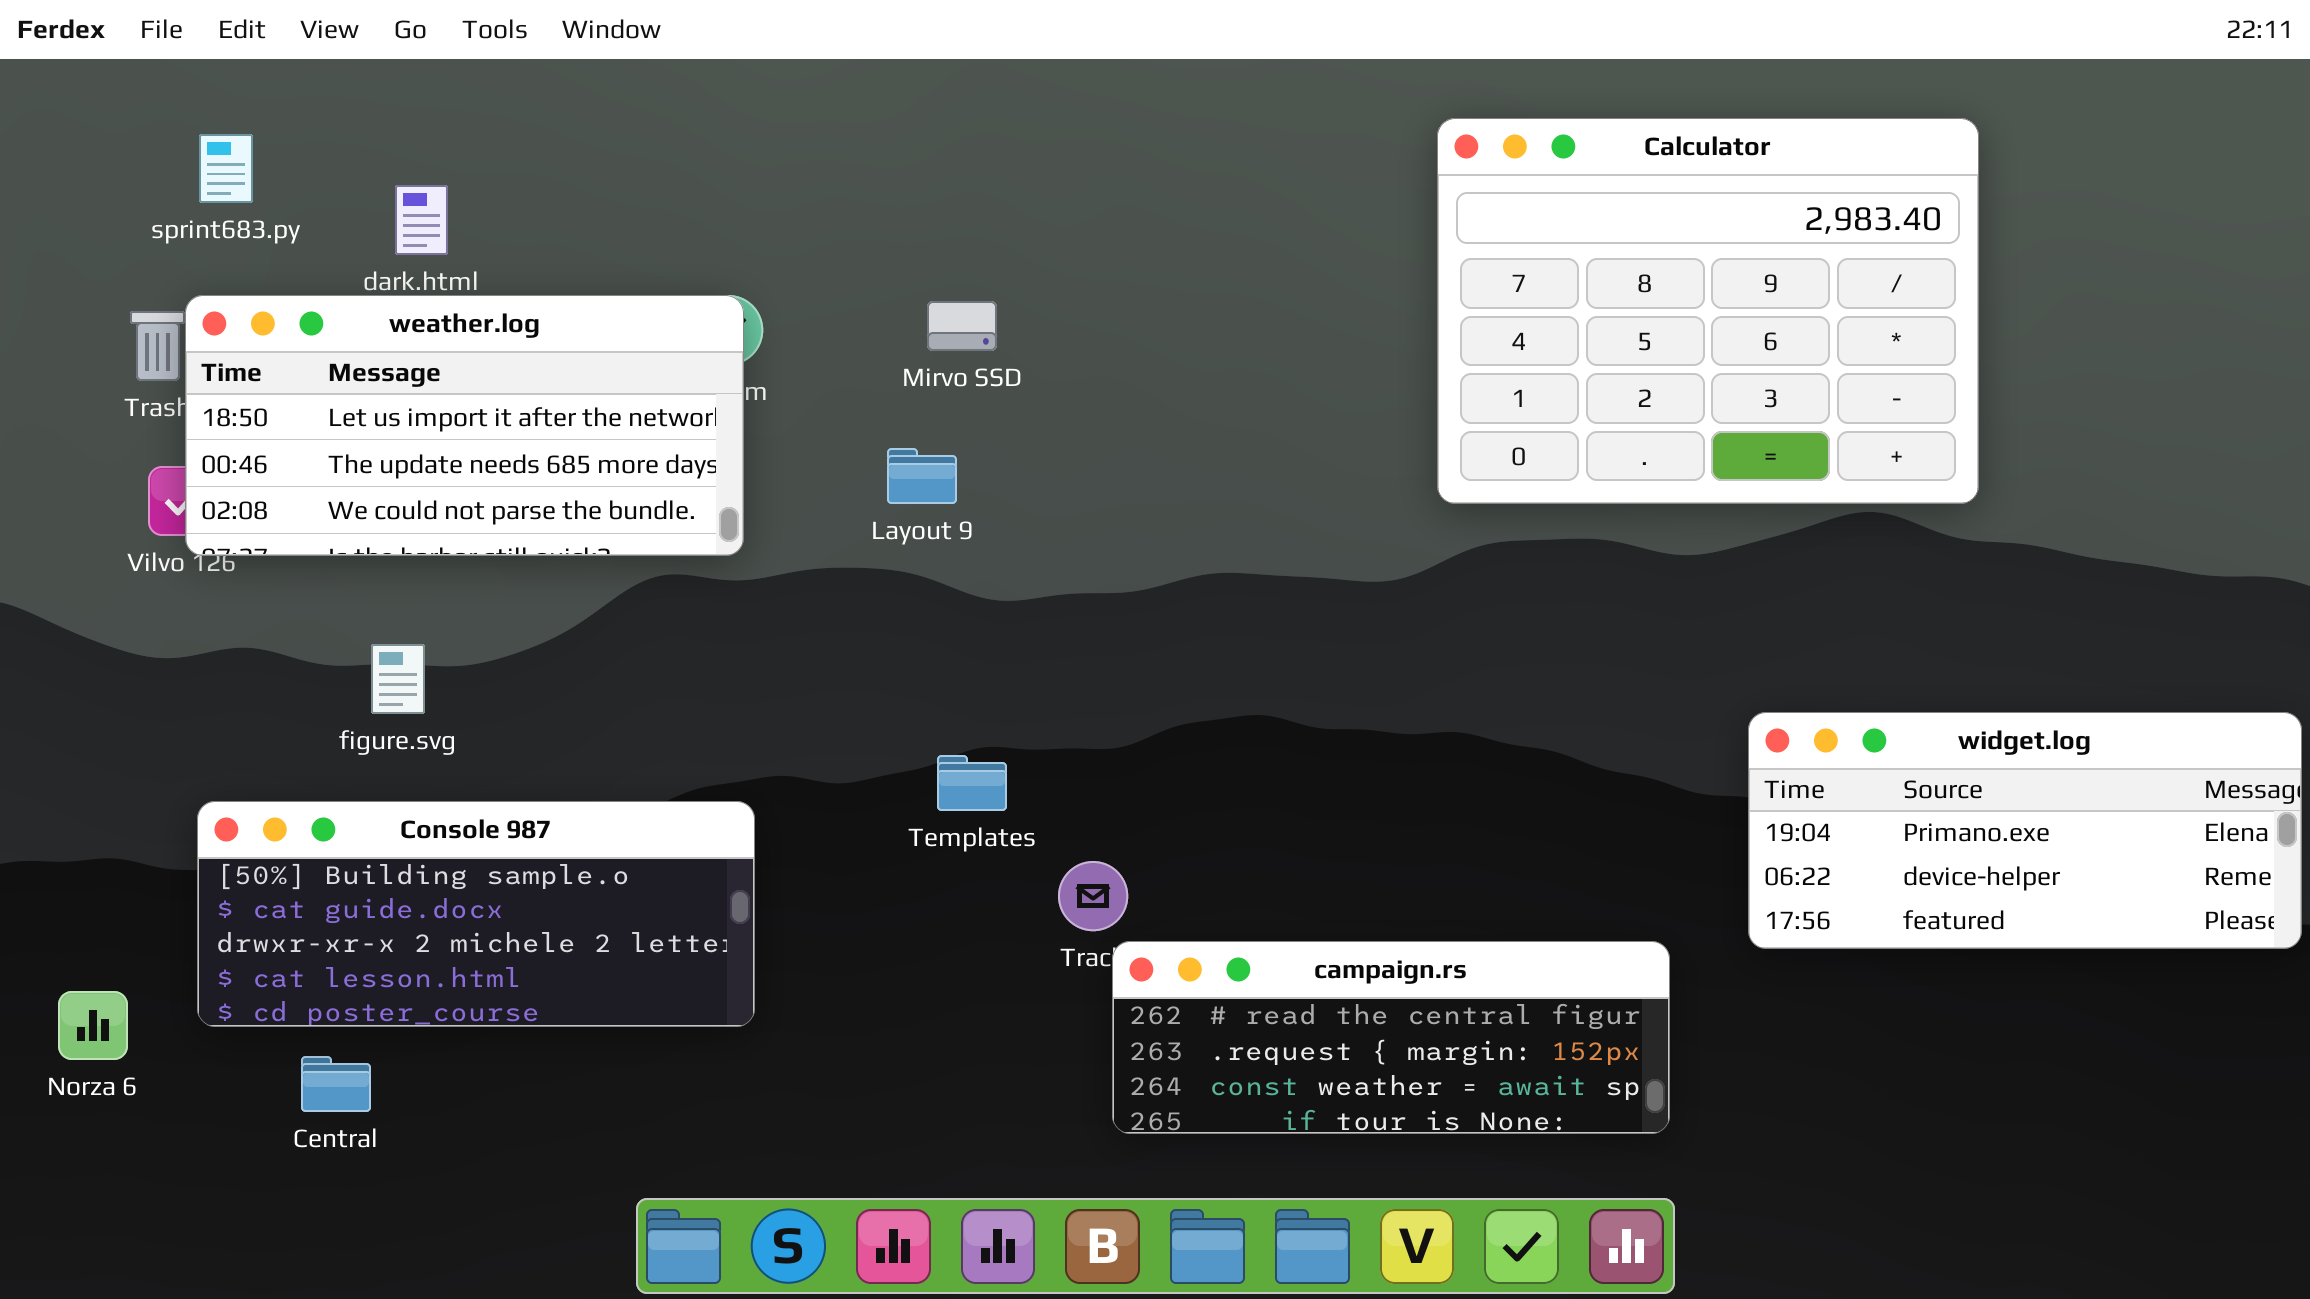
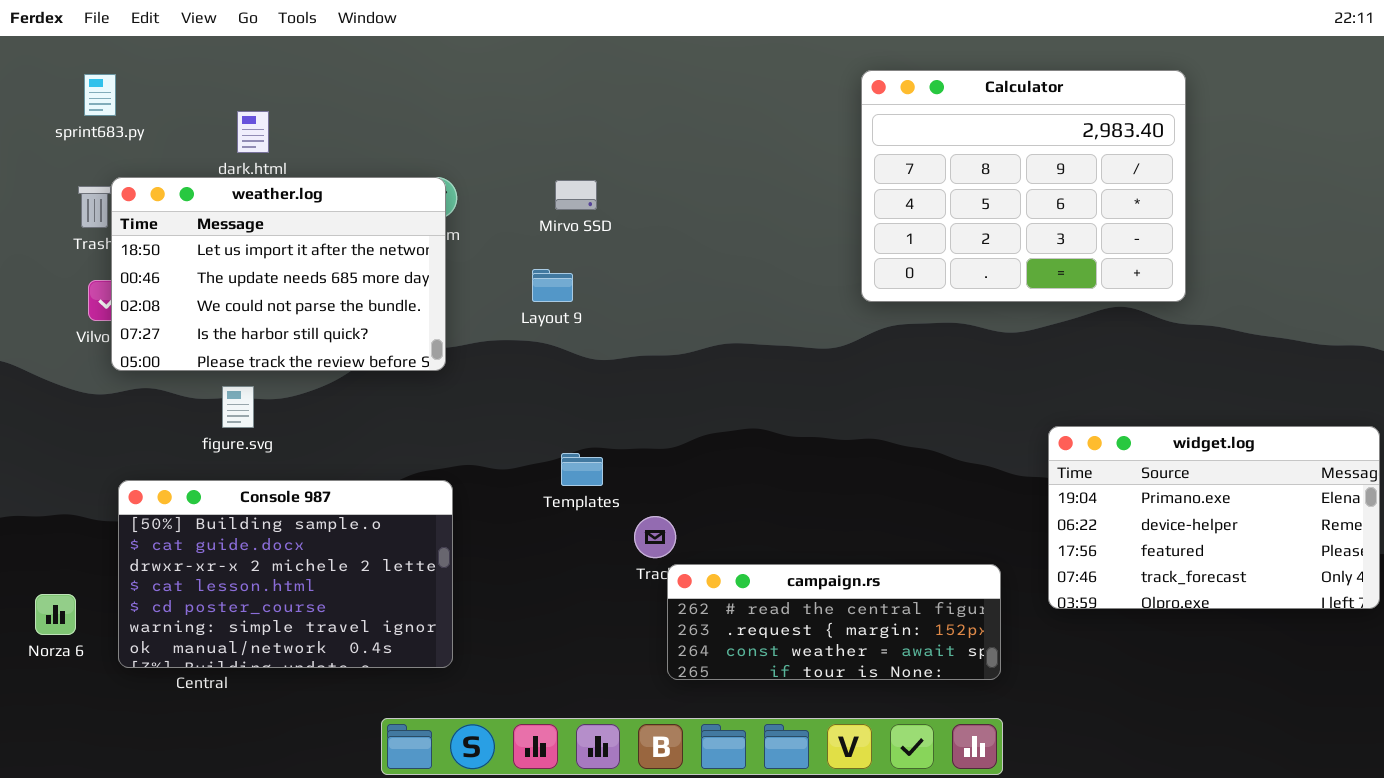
sprint683.py: [199,134,253,203] -> [84,74,116,116], moved
weather.log: [185,295,744,556] -> [111,177,446,371], resized
widget.log: [1748,712,2302,949] -> [1048,426,1380,609], resized
Console 987: [197,801,755,1027] -> [118,480,453,668], resized

